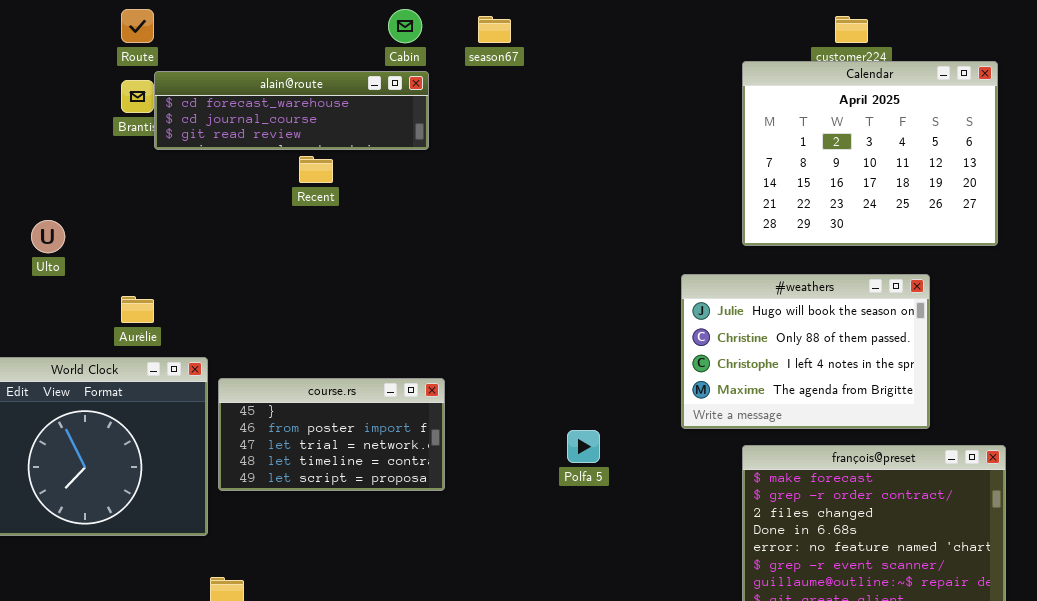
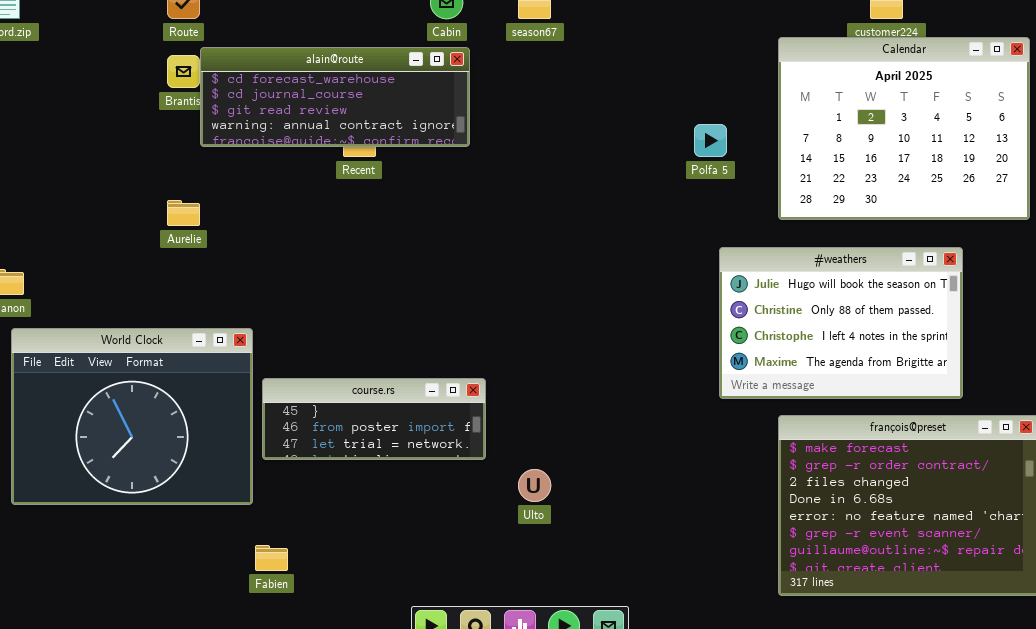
alain@route: [154,71,429,150] -> [200,47,470,147], resized
Ulto: [31,220,65,253] -> [518,469,551,502], moved
Aurélie: [121,296,154,323] -> [167,200,200,226], moved
course.rs: [218,378,445,491] -> [262,378,486,460], resized
Polfa 5: [567,430,600,463] -> [694,124,727,157], moved

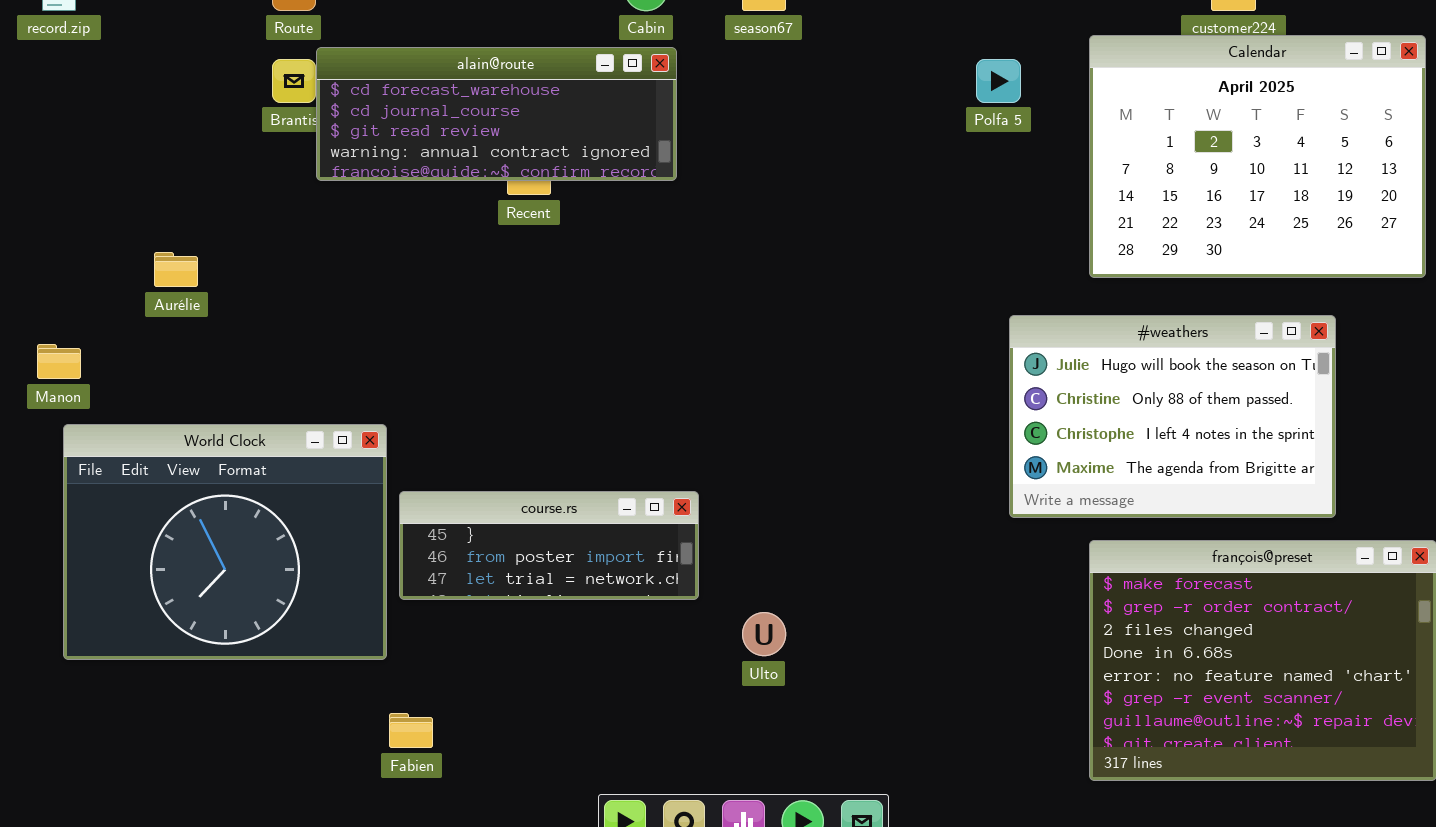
Polfa 5: [694,124,727,157] -> [976,59,1021,103], moved
Aurélie: [167,200,200,226] -> [154,252,198,287], moved

